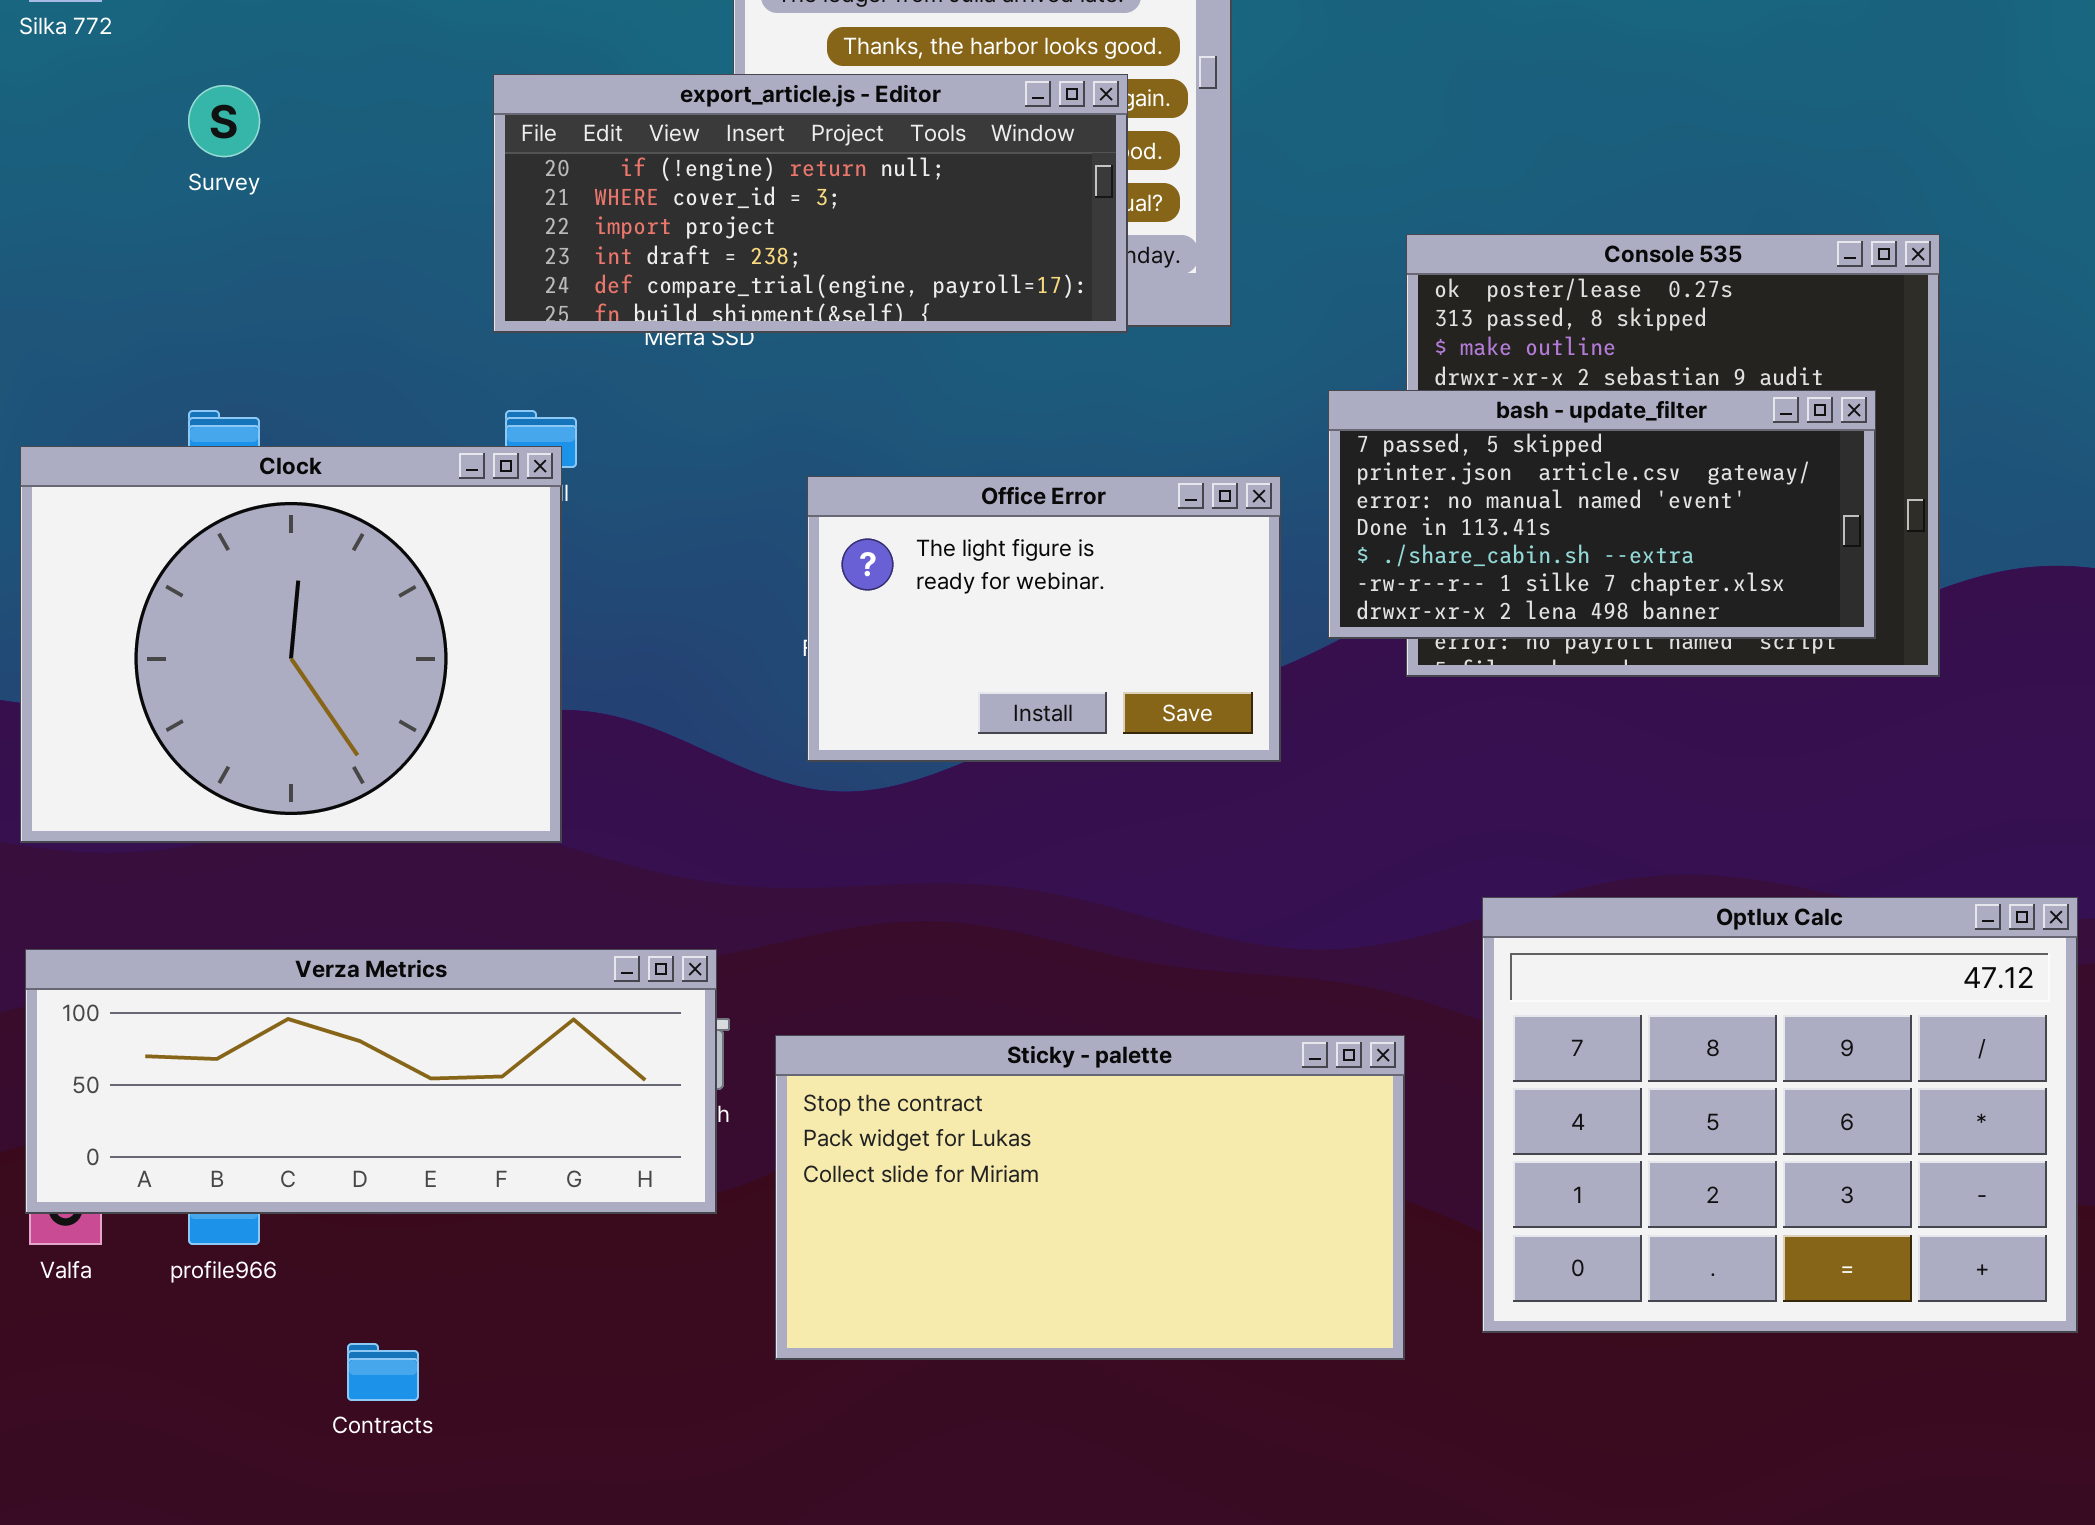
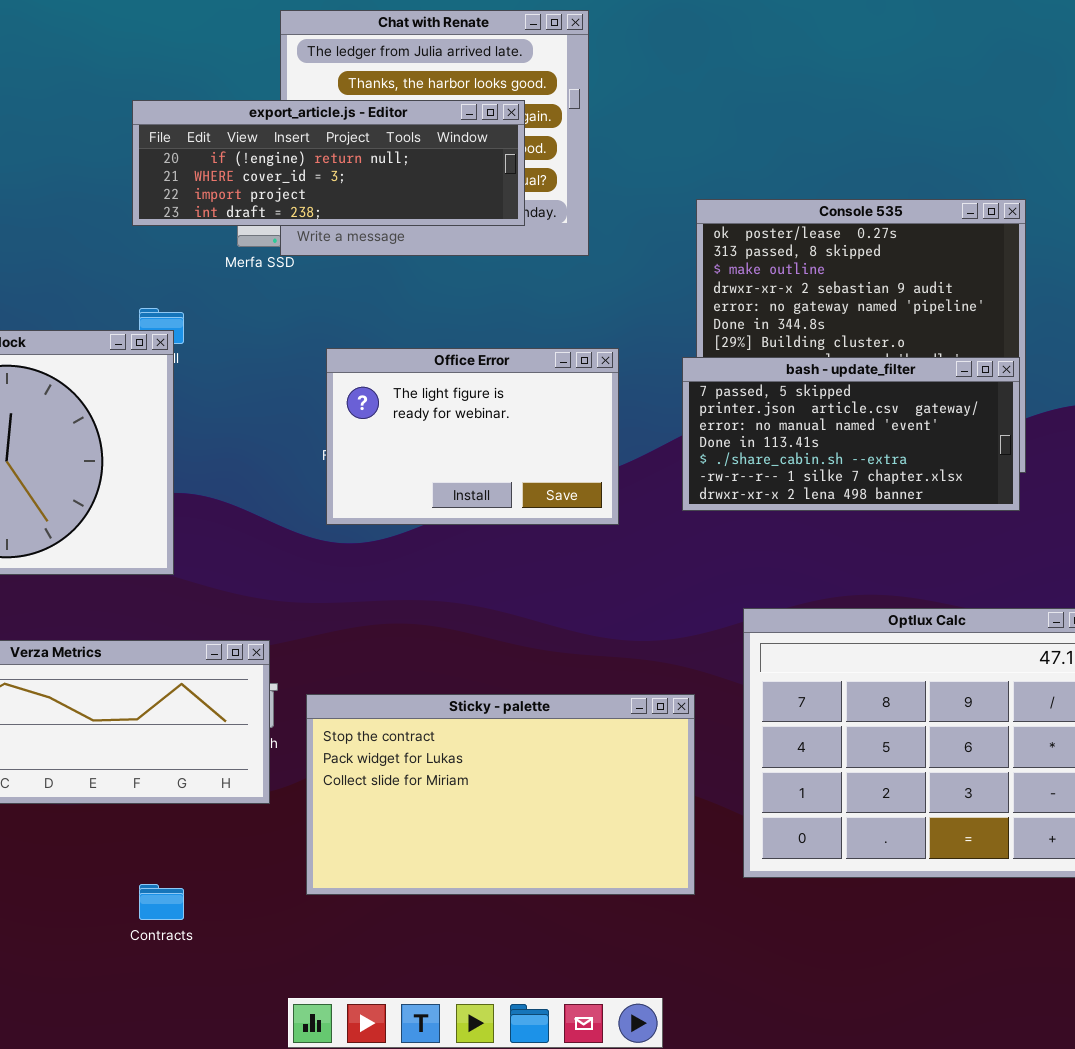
export_article.js - Editor: [493,74,1128,333] -> [132,100,525,226], resized
bash - update_filter: [1328,390,1876,639] -> [682,357,1020,511], moved
Contracts: [347,1343,419,1401] -> [139,884,184,920], moved

